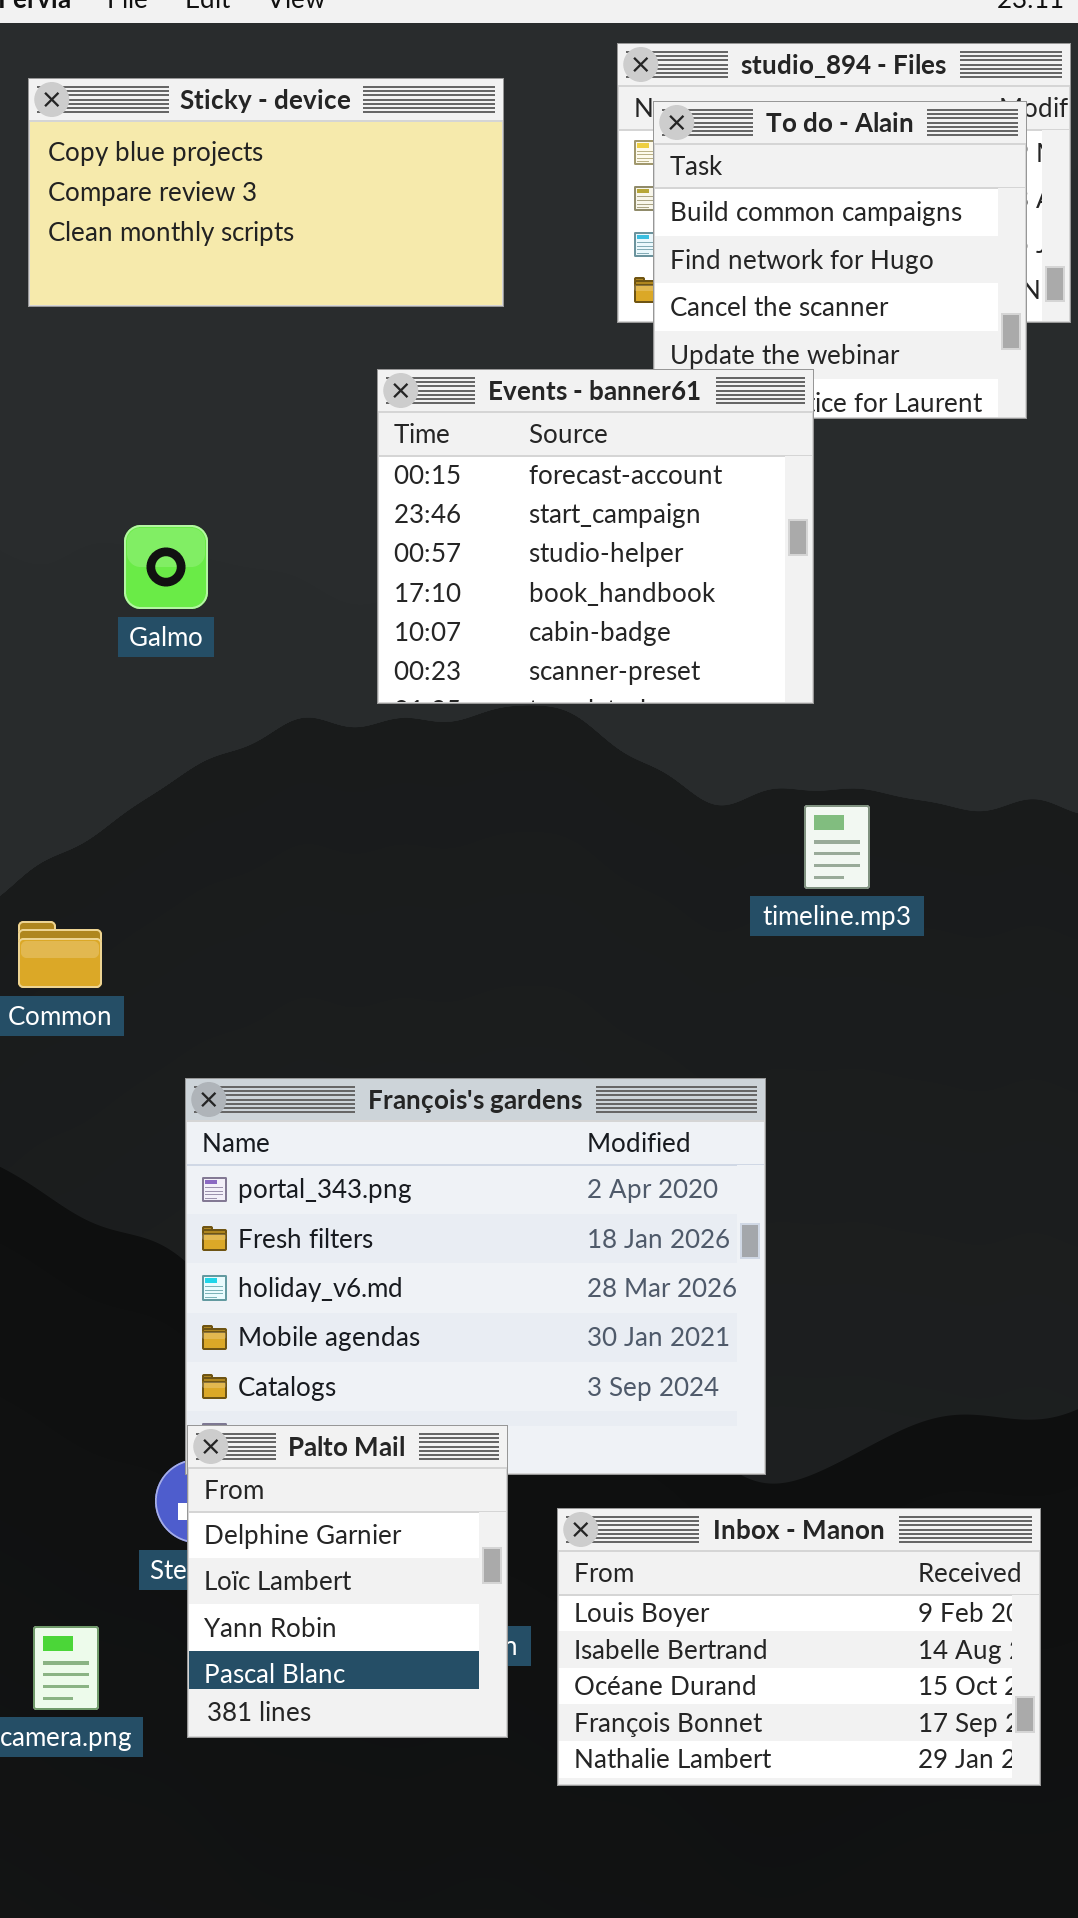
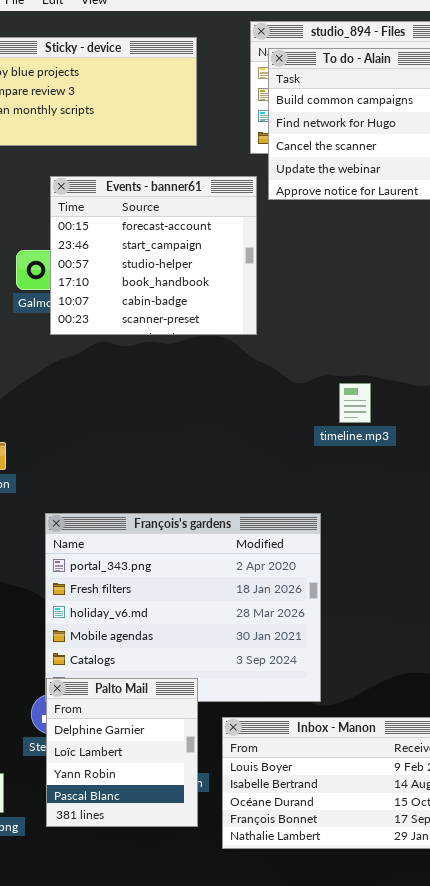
Events - banner61: [377,369,814,704] -> [50,176,257,335], moved

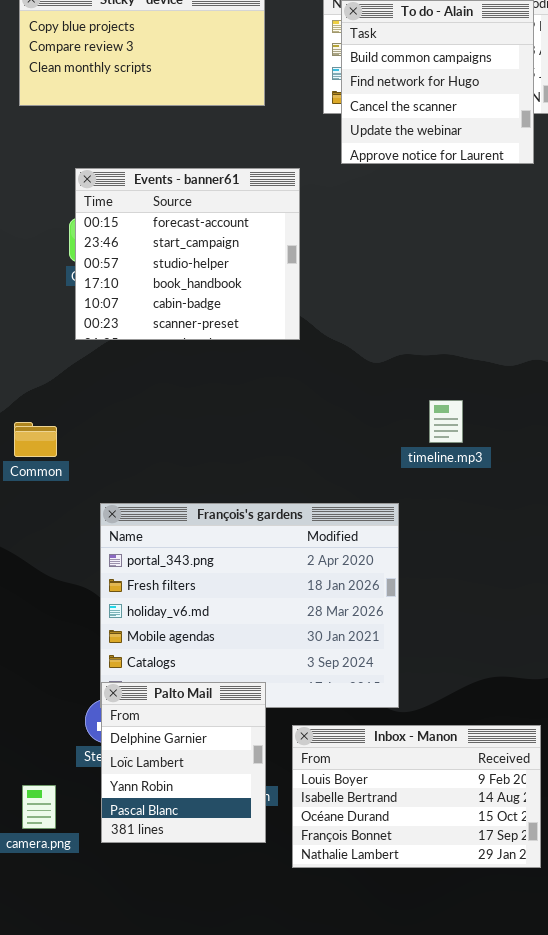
Events - banner61: [50,176,257,335] -> [75,168,300,340], moved
timeline.mp3: [339,383,371,423] -> [429,400,463,443], moved

